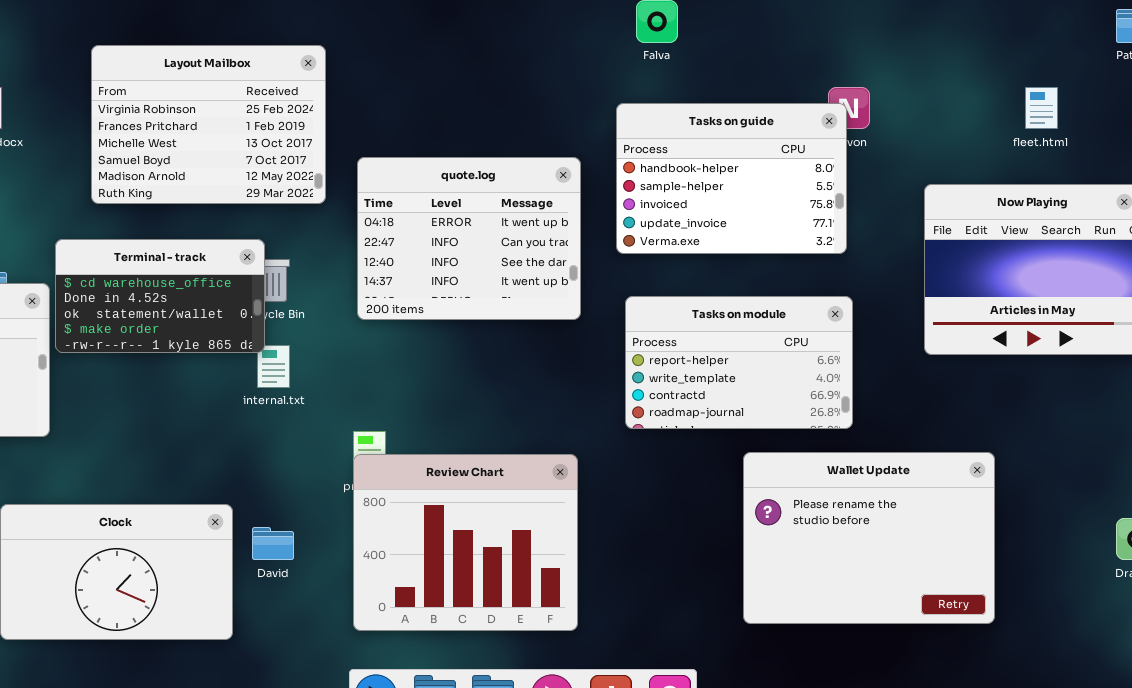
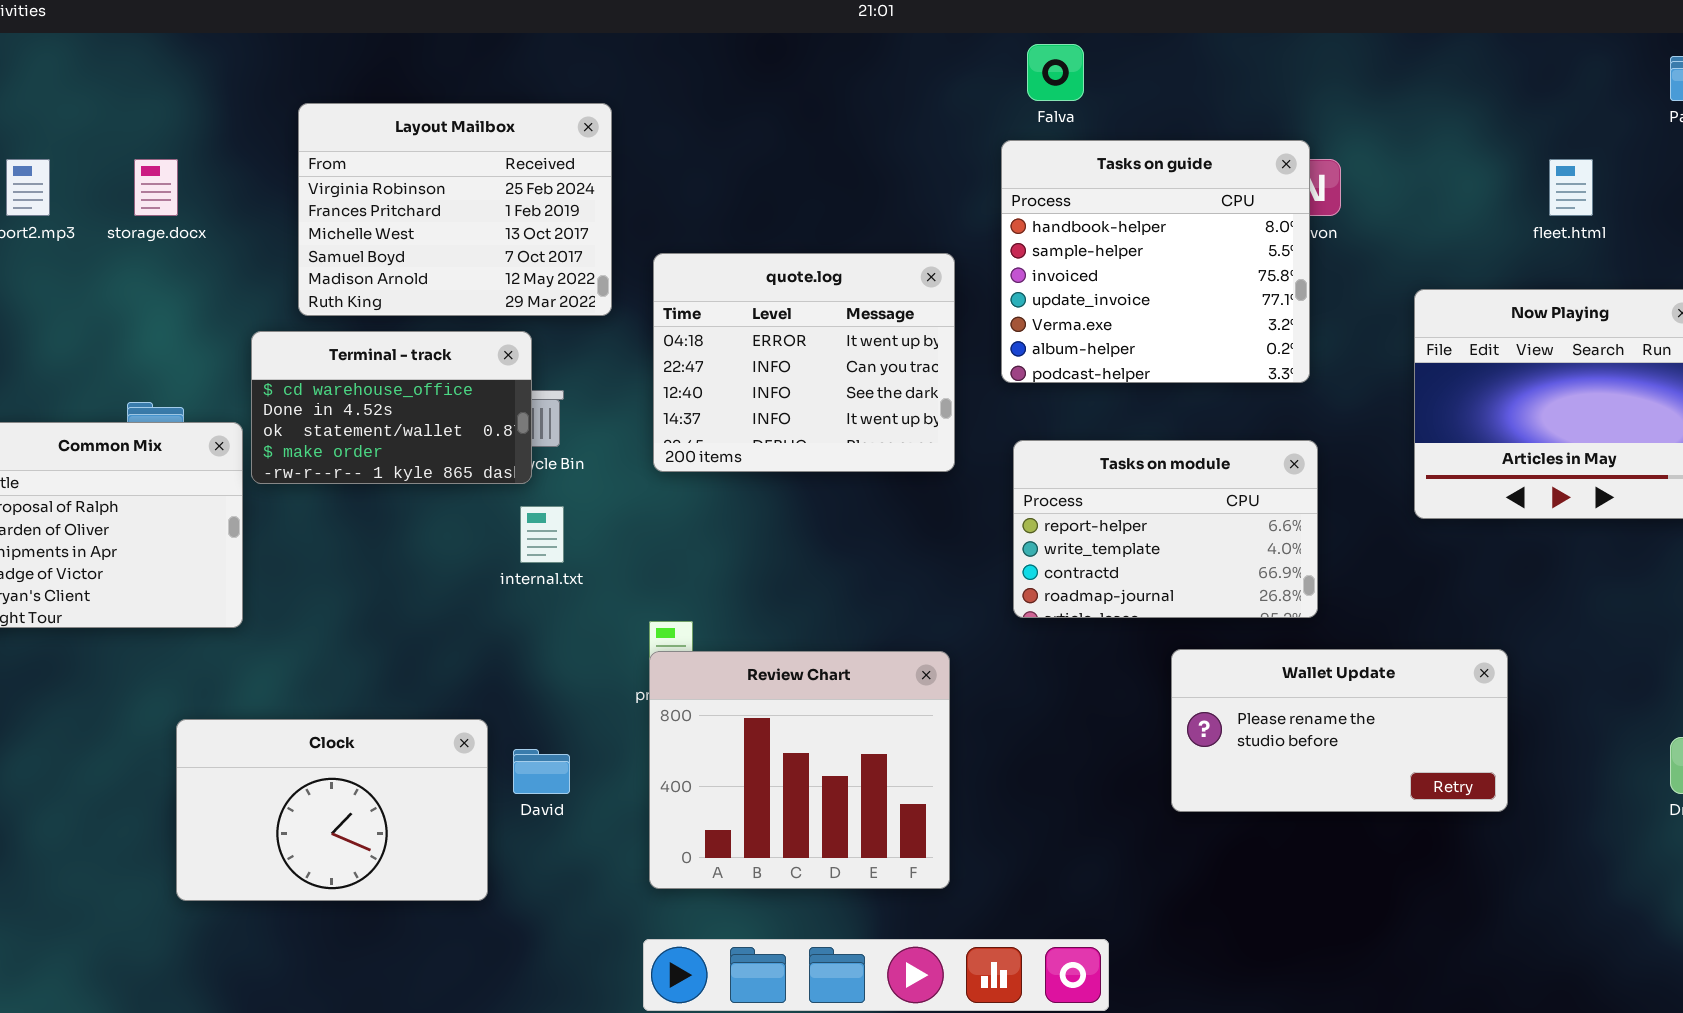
Tasks on guide: [616,103,847,254] -> [1001,140,1310,383], resized
Terminal - track: [55,239,265,353] -> [251,331,532,484], moved
Wallet Update: [743,452,995,624] -> [1171,649,1508,812], resized

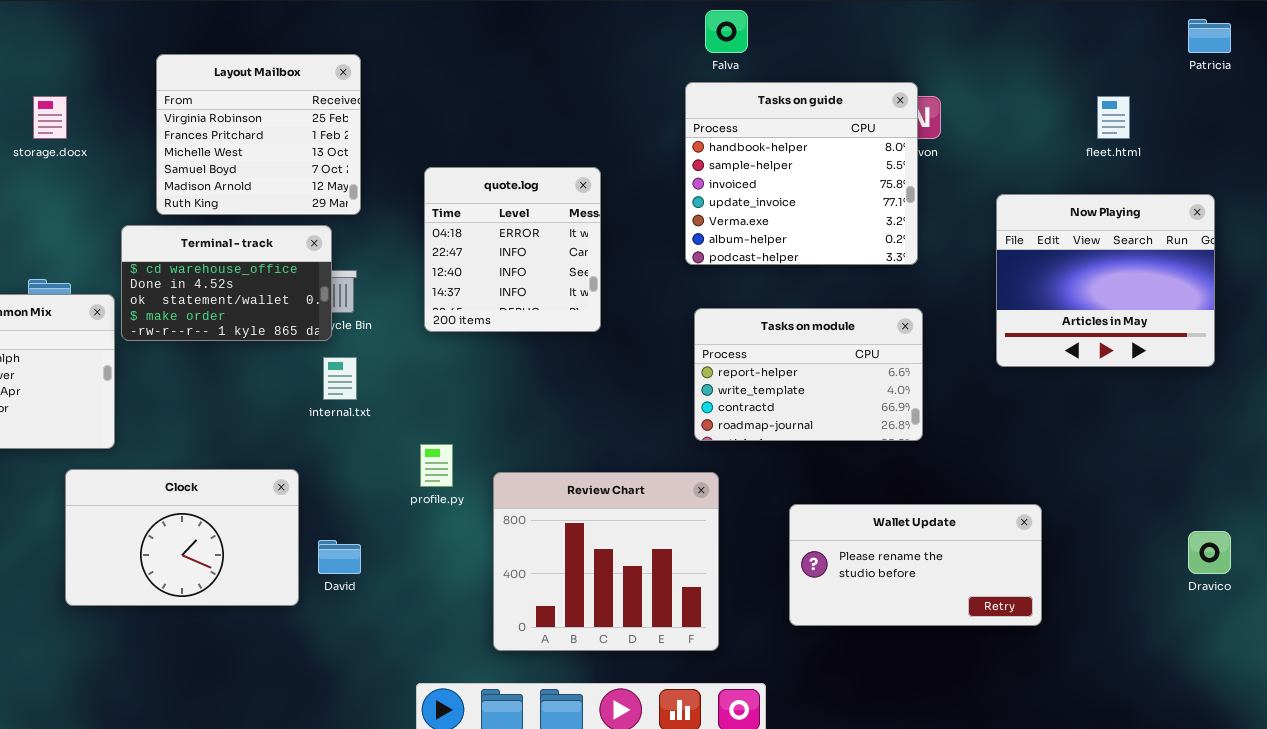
Layout Mailbox: [298,103,612,316] -> [156,54,361,215], resized
quote.log: [653,253,955,472] -> [424,167,601,332], resized
Wallet Update: [1171,649,1508,812] -> [789,504,1042,626], moved
Review Chart: [649,651,950,889] -> [493,472,719,651], moved
Clock: [176,719,488,901] -> [65,469,299,606], moved

